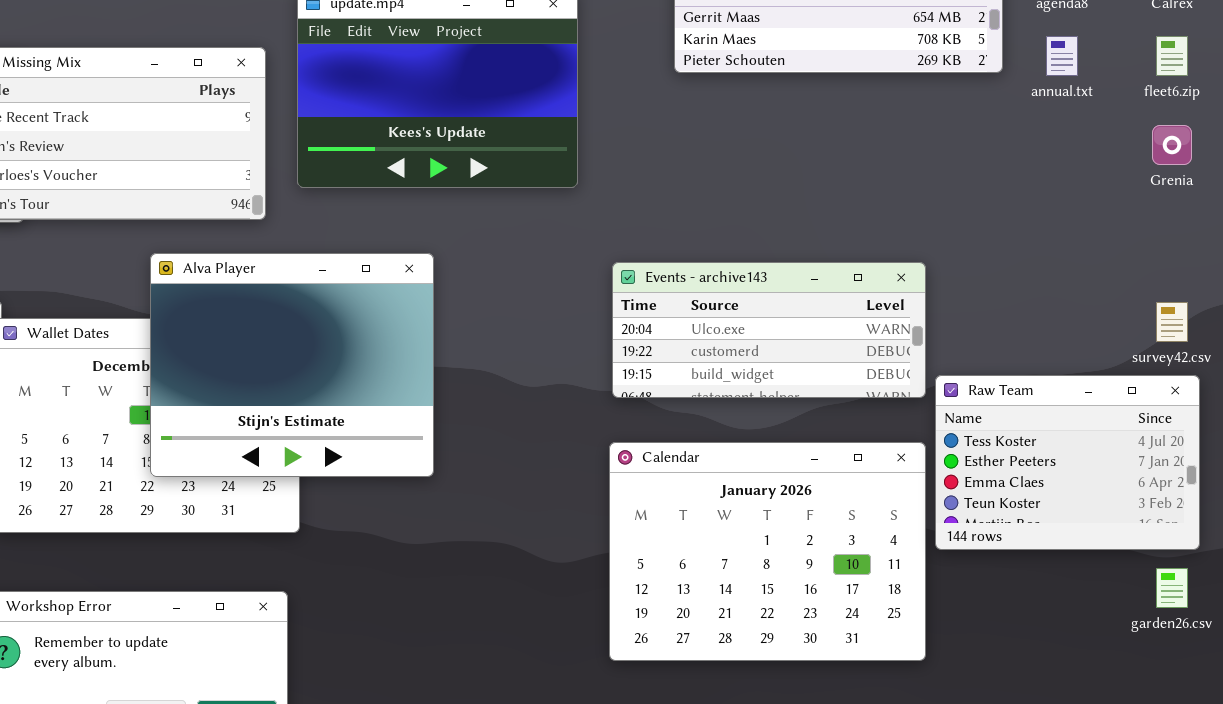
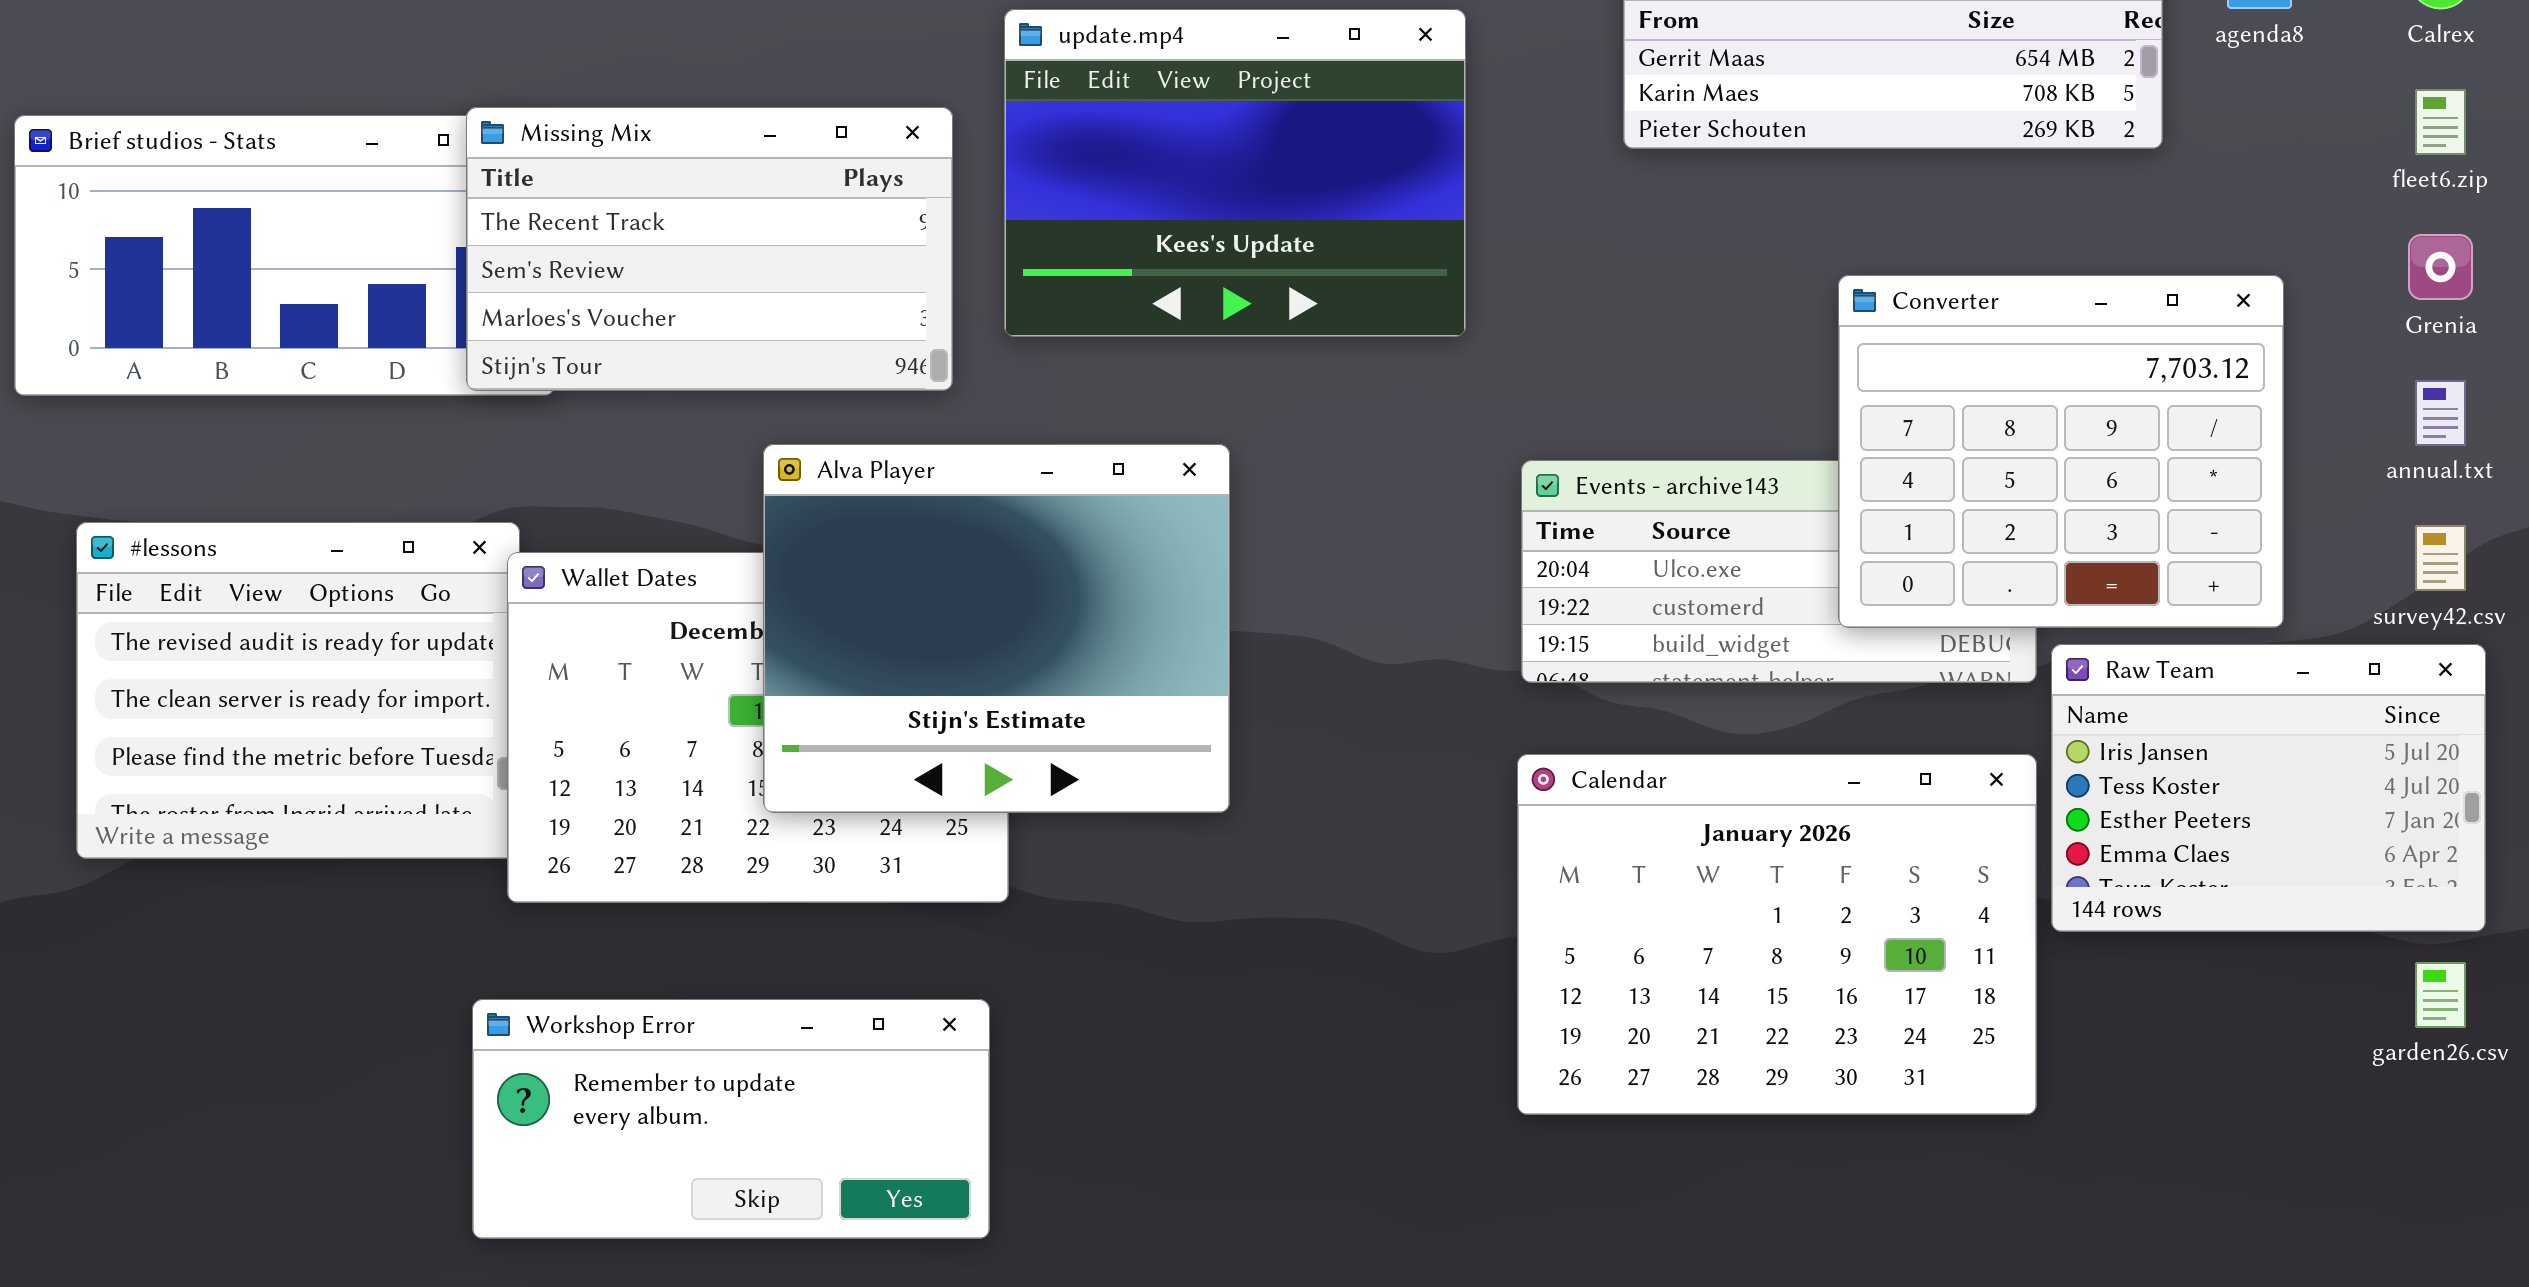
annual.txt: [1046,36,1078,76] -> [2415,380,2466,446], moved
Converter: none -> [1838,275,2284,628], opened
Raw Team: [935,375,1200,550] -> [2051,644,2486,932], scrolled up 1 row

